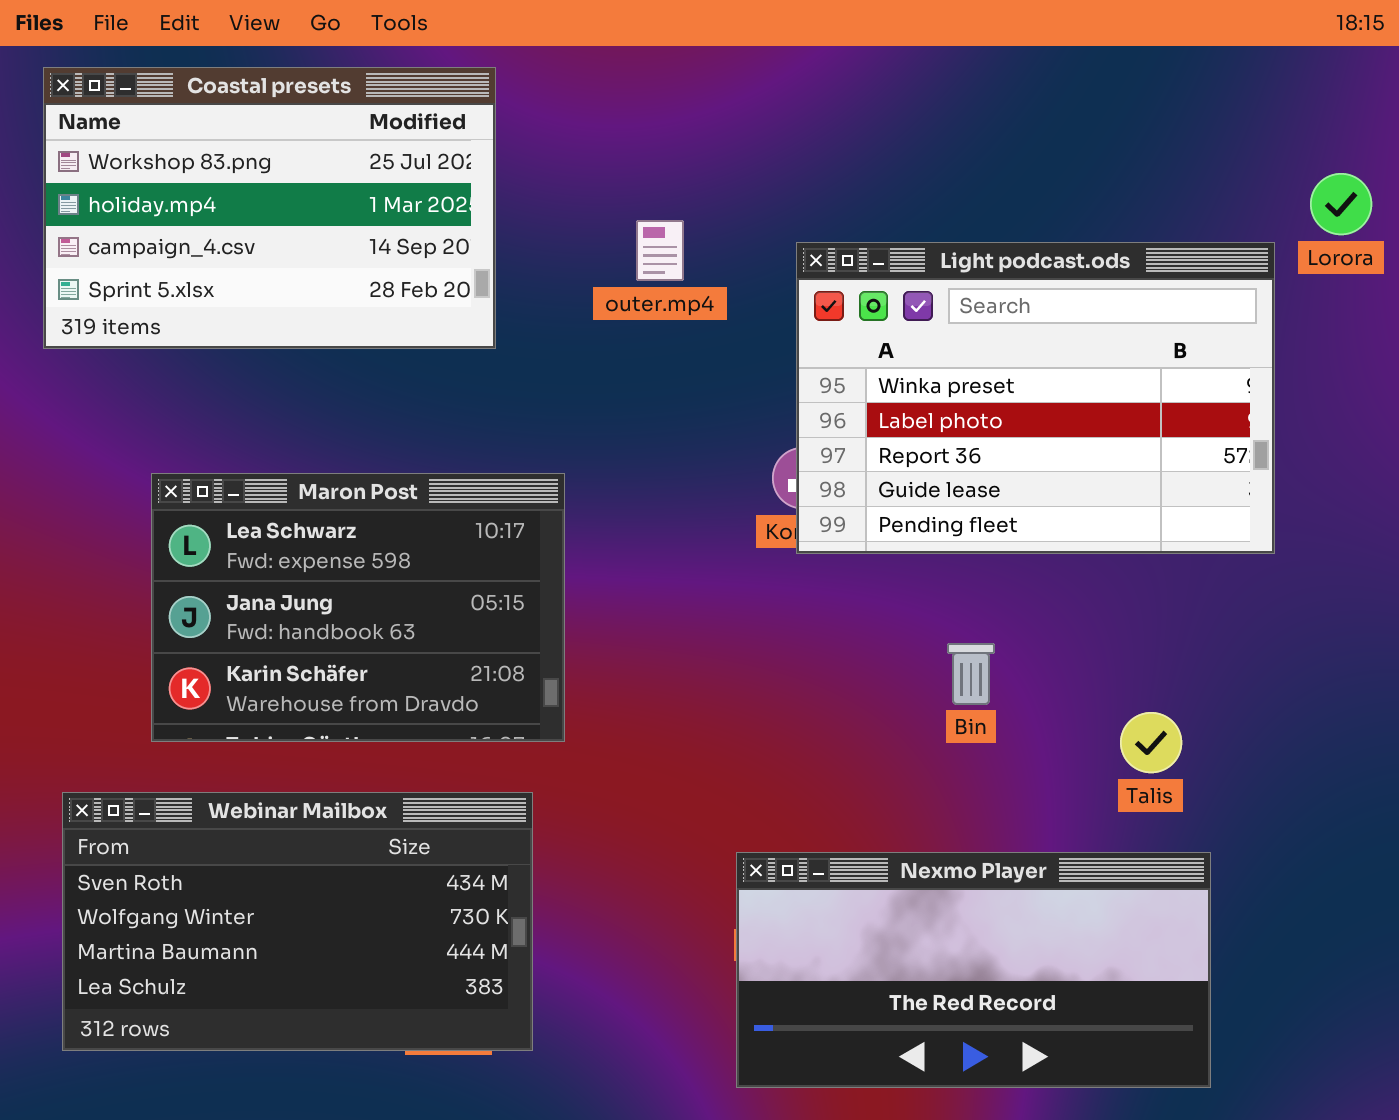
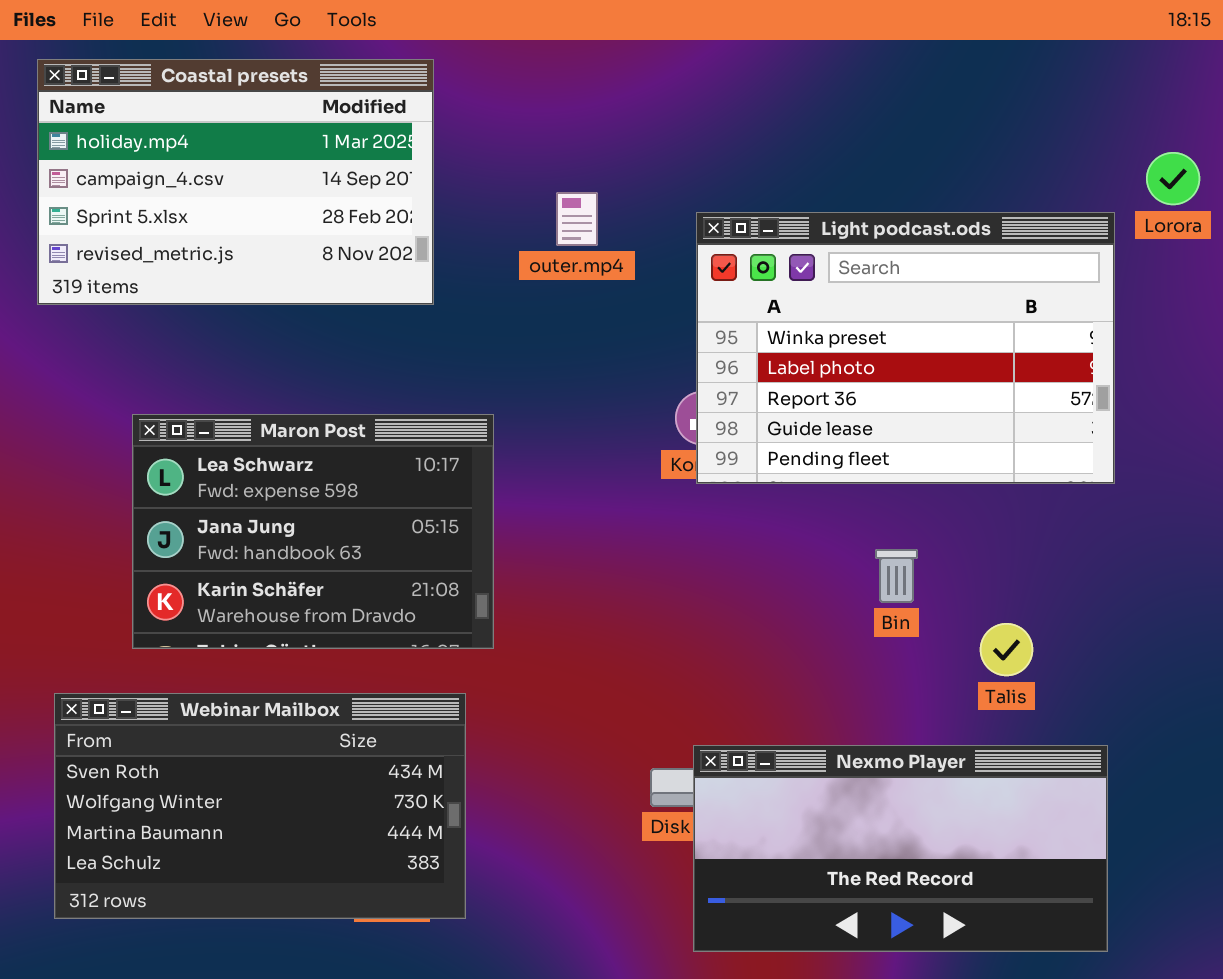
Coastal presets: [43,67,496,349] -> [37,59,434,305], scrolled down 1 row
Bin: [947,643,995,705] -> [875,549,918,603], moved
Nexmo Player: [736,852,1211,1088] -> [693,745,1108,952], moved

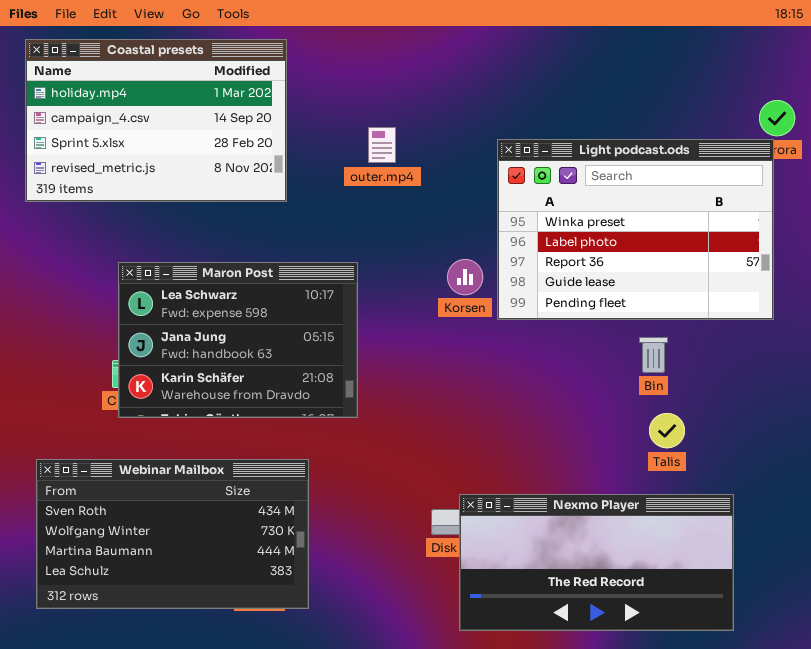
Light podcast.ods: [696,212,1115,484] -> [497,139,774,320], moved
Maron Post: [132,414,494,649] -> [118,262,358,418], moved
Bin: [875,549,918,603] -> [639,337,668,373], moved

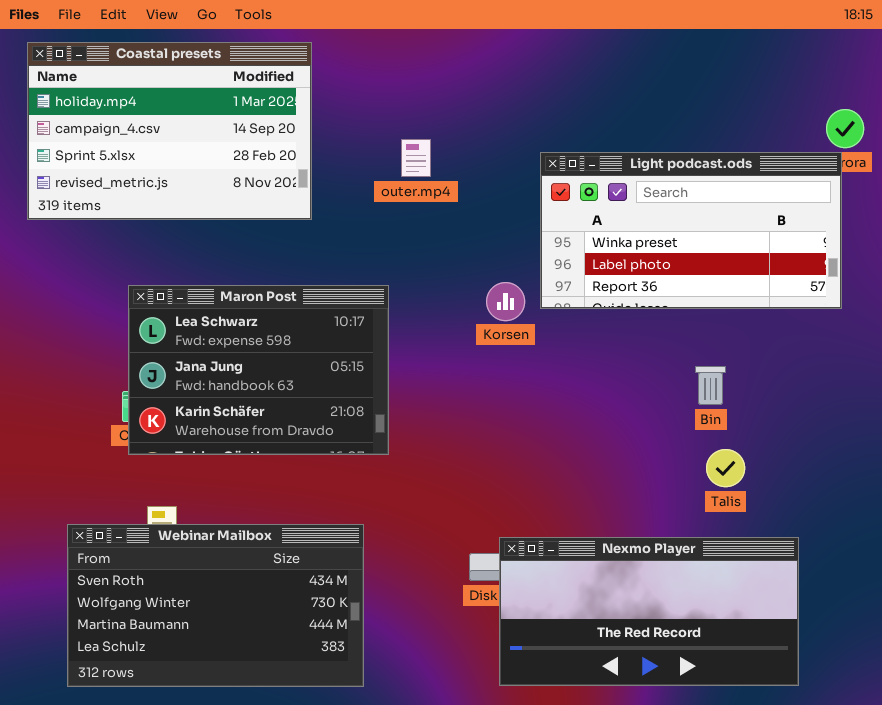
Light podcast.ods: [497,139,774,320] -> [540,152,842,309], resized
Webinar Mailbox: [36,459,309,609] -> [67,524,364,687], moved

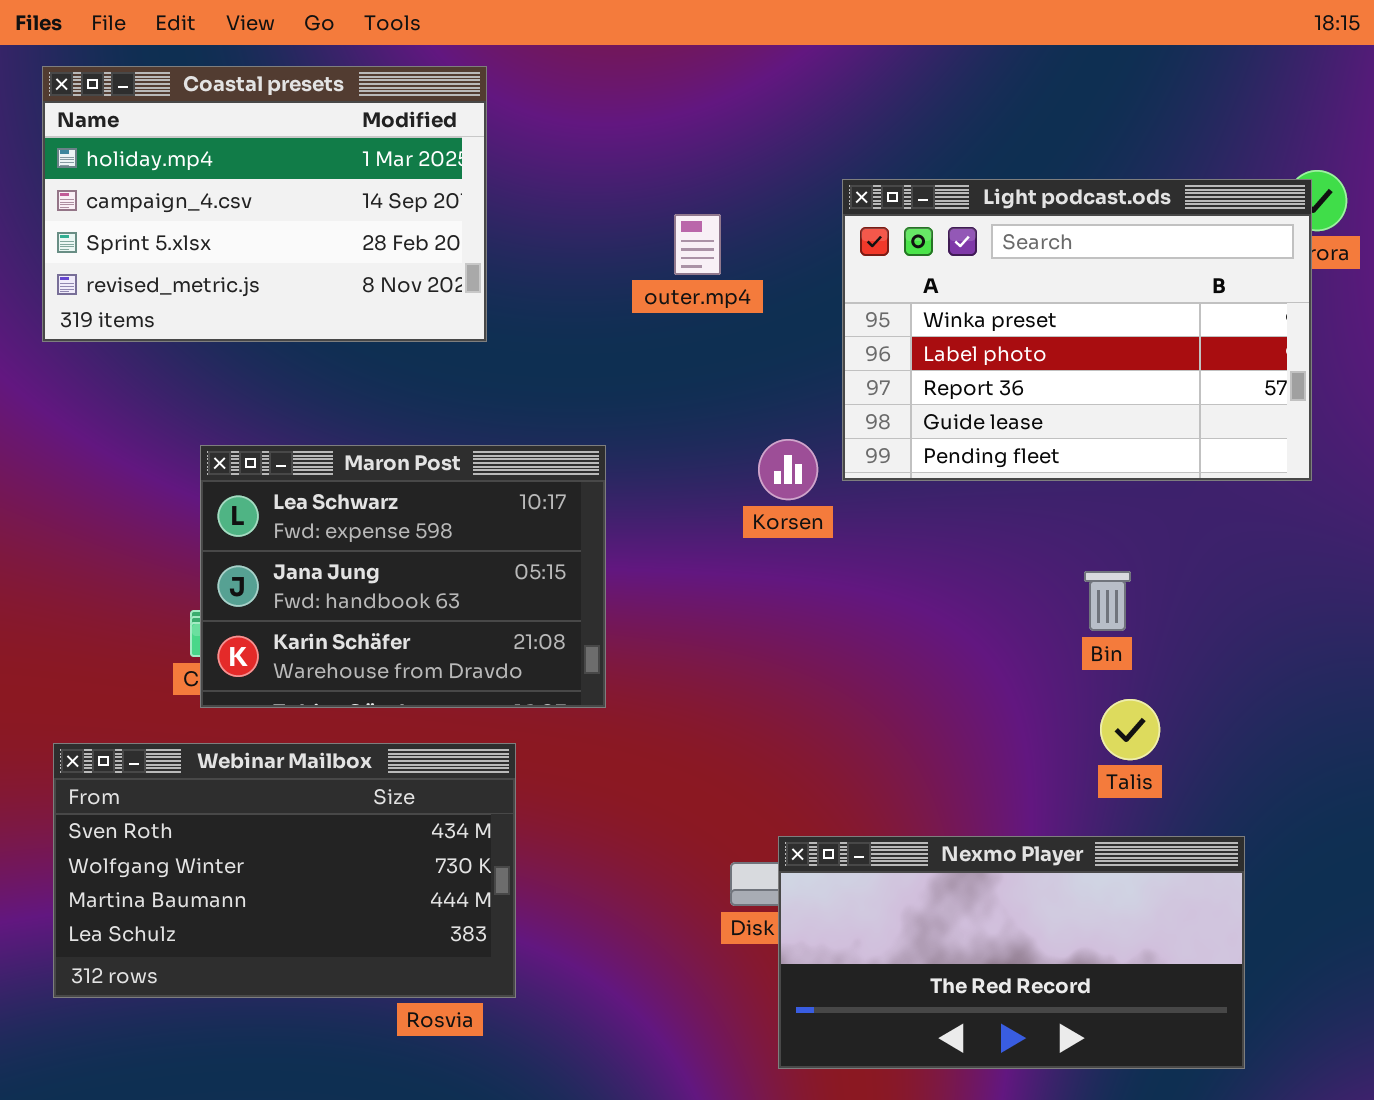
outer.mp4: [401,139,431,177] -> [674,214,721,275], moved
Light podcast.ods: [540,152,842,309] -> [842,179,1312,481], resized
Webinar Mailbox: [67,524,364,687] -> [53,743,516,998], moved

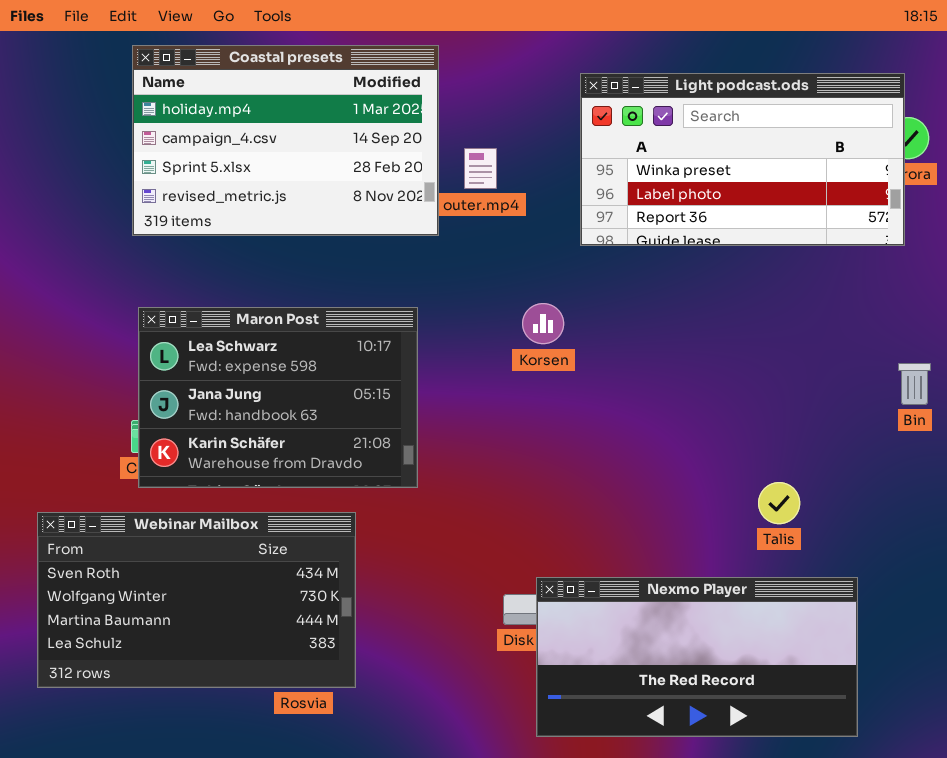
Coastal presets: [42,66,487,342] -> [132,45,439,236], moved
Light podcast.ods: [842,179,1312,481] -> [580,73,905,246], moved, resized
Bin: [1084,571,1131,631] -> [898,363,931,405], moved

